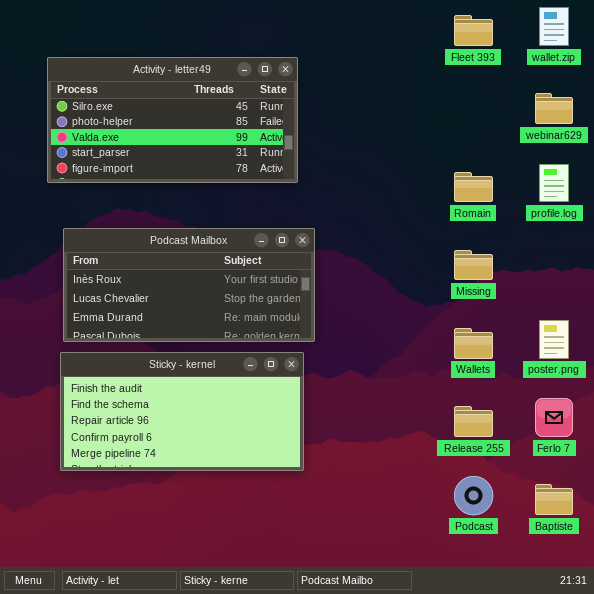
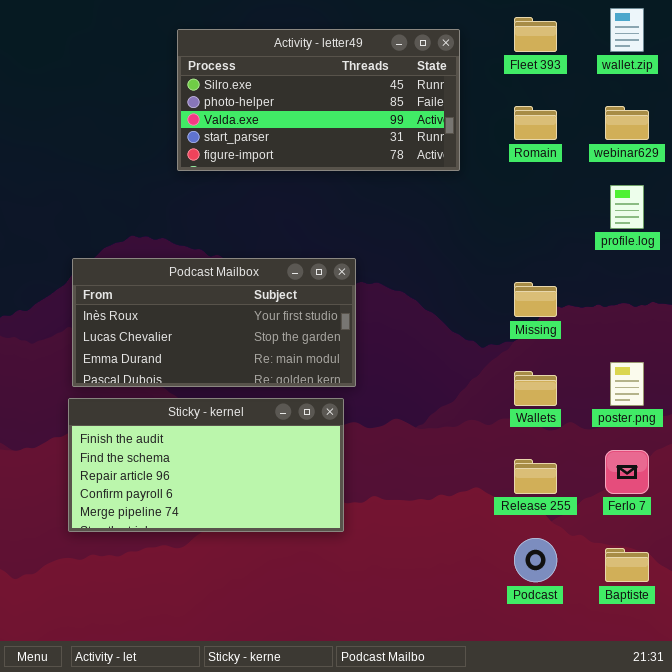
Activity - letter49: [47,57,298,183] -> [177,29,460,171], moved
Romain: [454,172,493,202] -> [514,106,557,140], moved

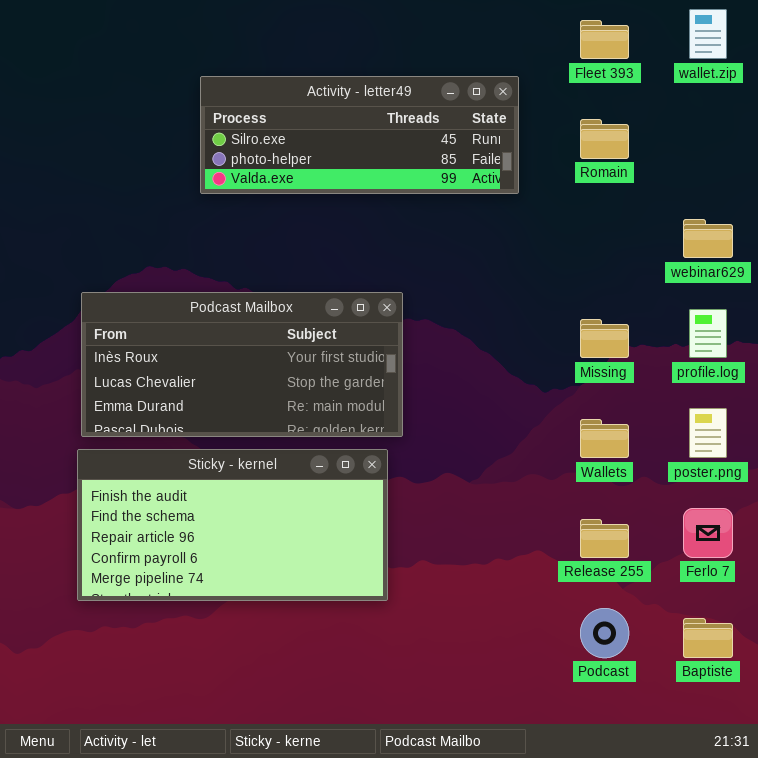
Activity - letter49: [177,29,460,171] -> [200,76,519,194], resized
webinar629: [605,106,649,140] -> [683,219,733,258], moved
profile.log: [610,185,644,229] -> [689,309,727,358], moved

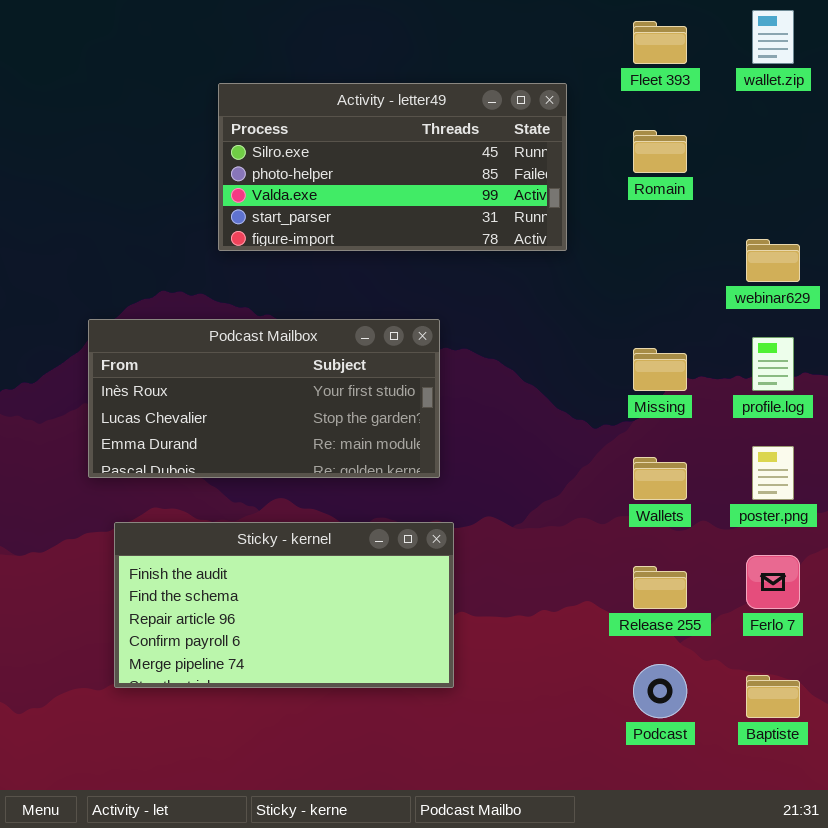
Activity - letter49: [200,76,519,194] -> [218,83,567,251], resized
Sticky - kernel: [77,449,388,601] -> [114,522,454,688], moved

